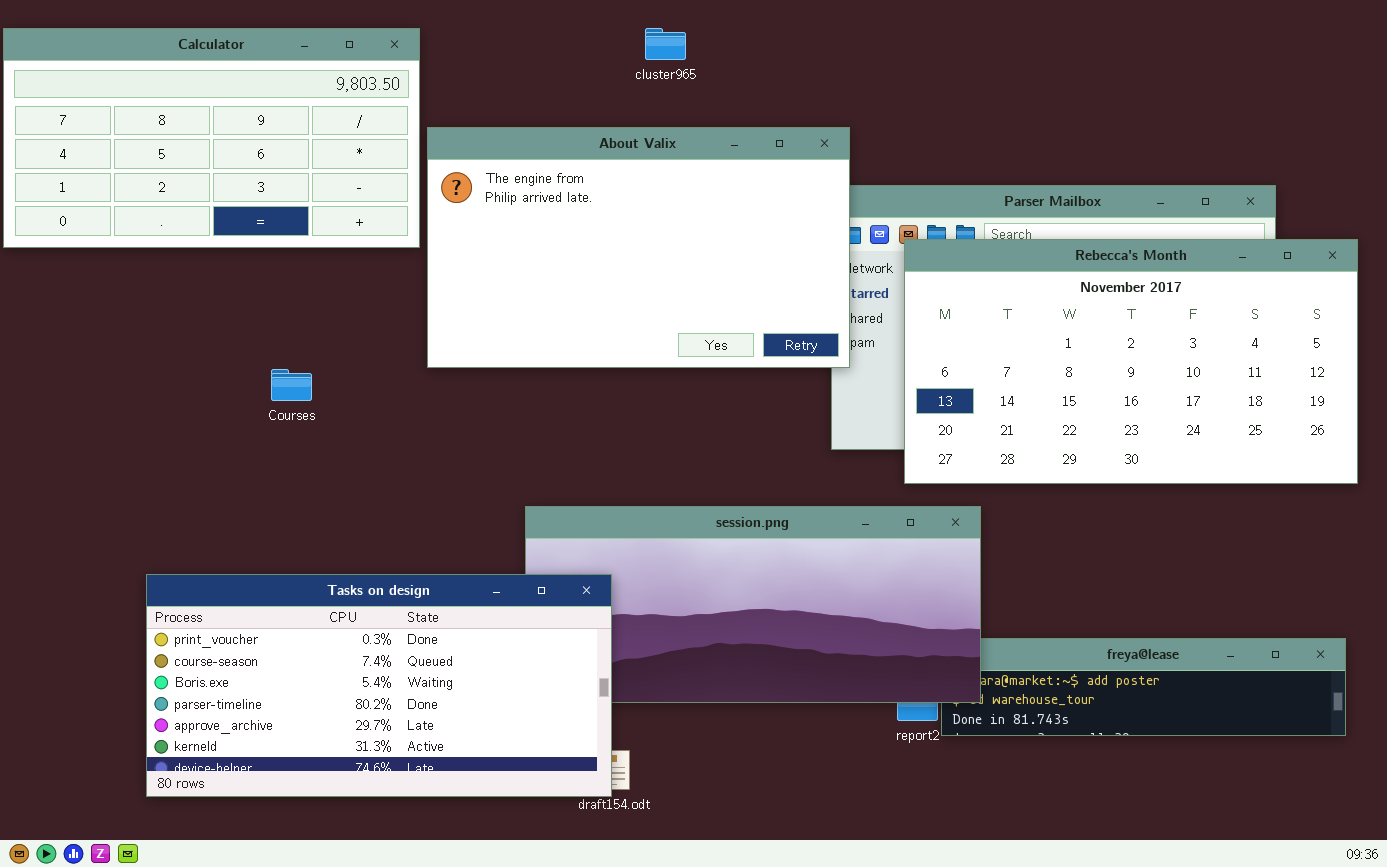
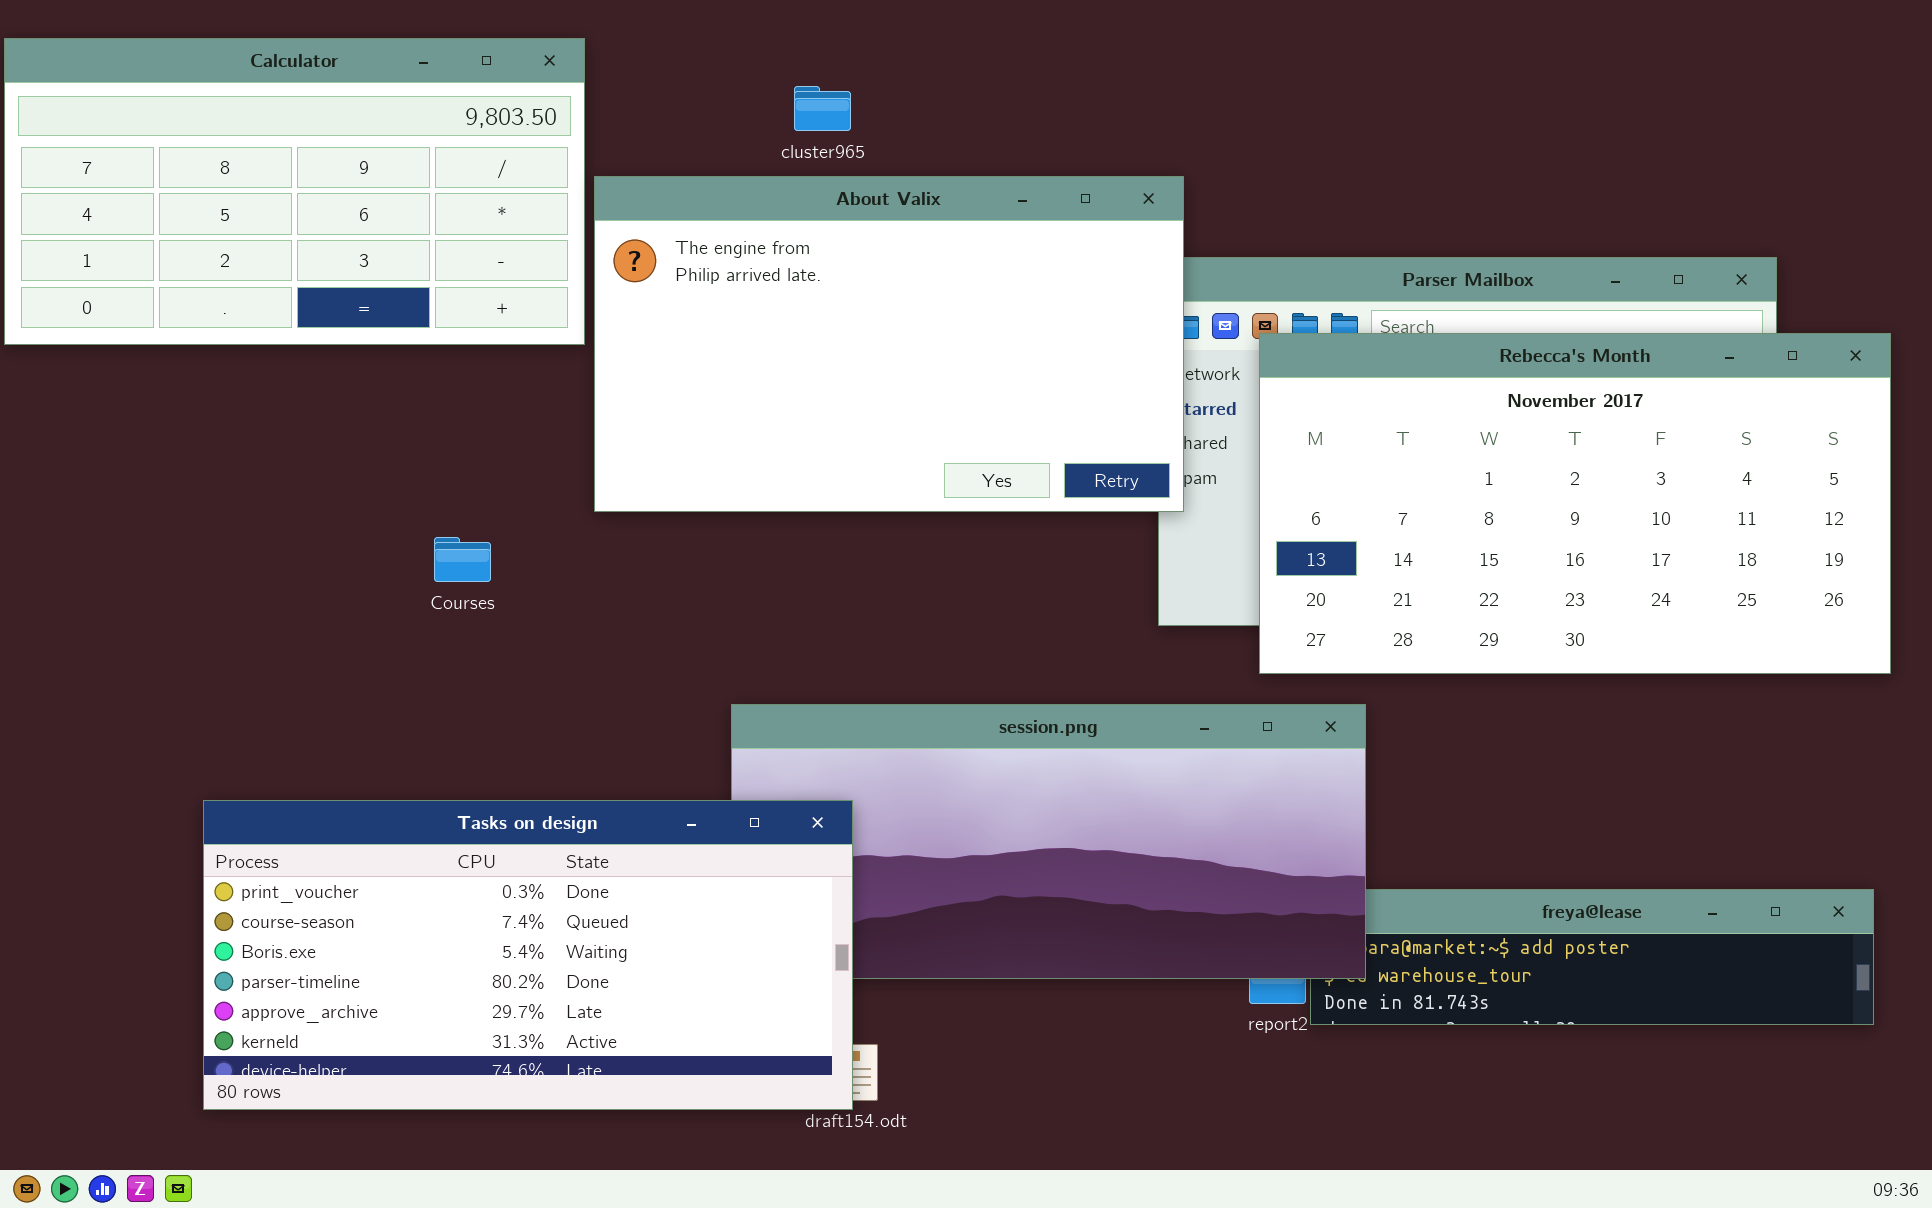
cluster965: [645,28,686,60] -> [794,86,851,131], moved
Courses: [271,369,312,401] -> [434,537,491,582], moved

